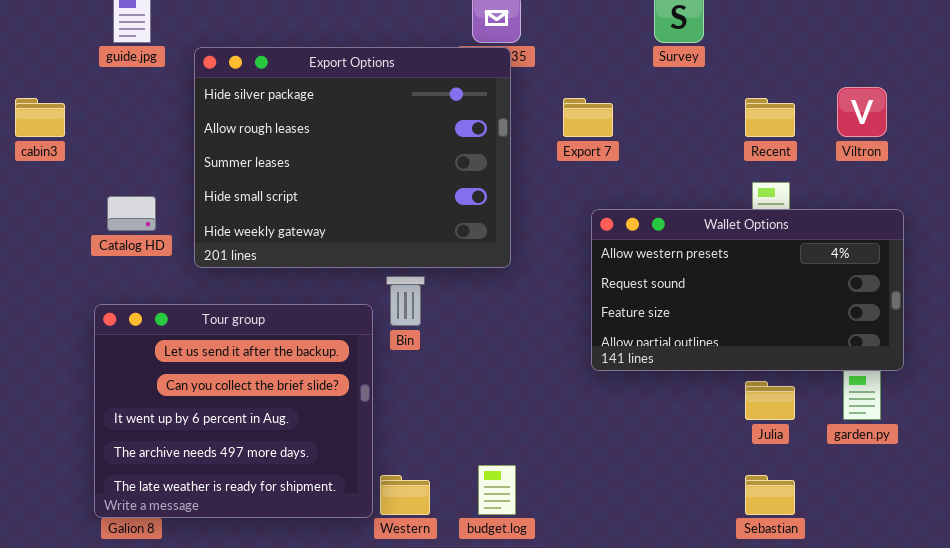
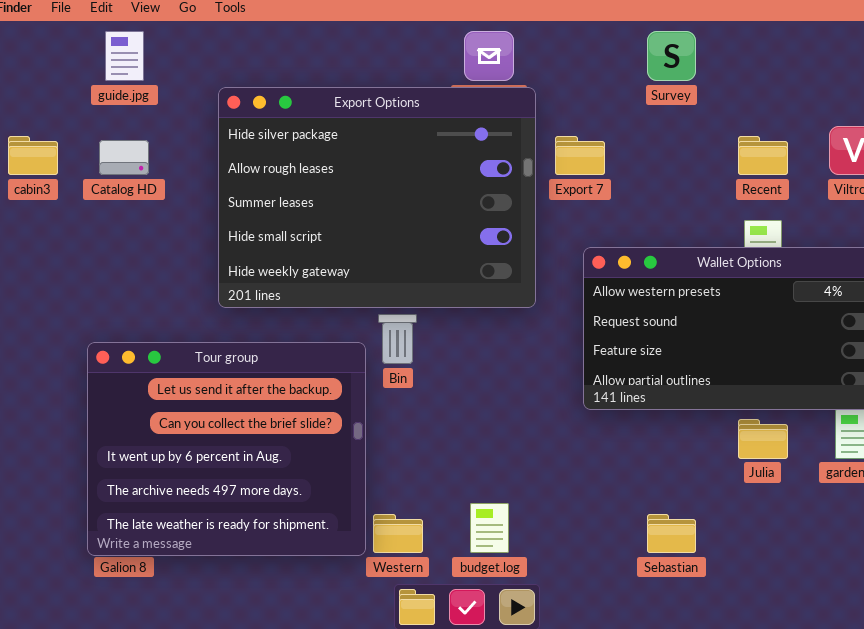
Export Options: [194,47,511,268] -> [218,87,536,308], moved
Catalog HD: [107,196,156,231] -> [99,140,149,175], moved
Sebastian: [745,475,795,515] -> [647,514,696,553], moved

